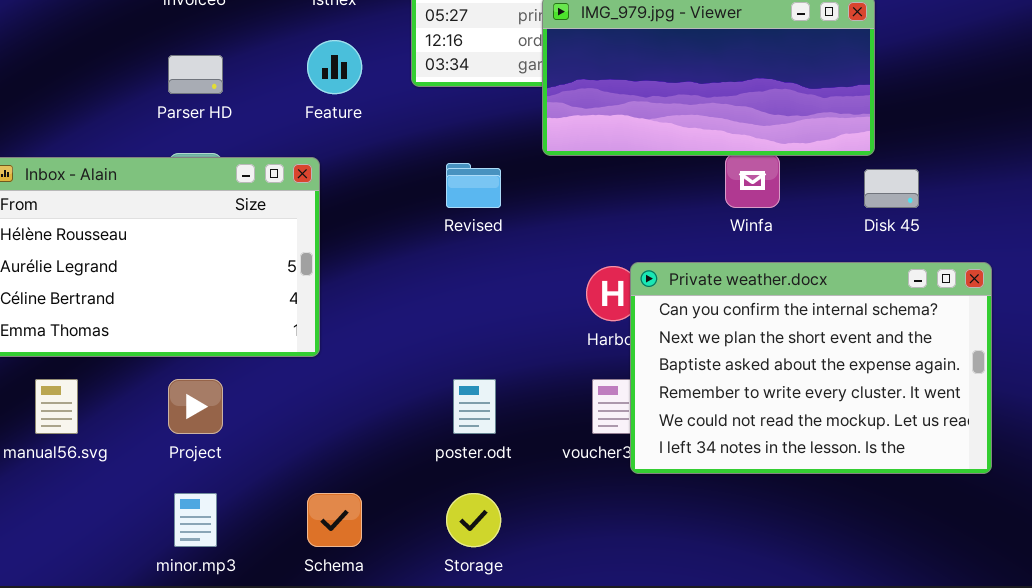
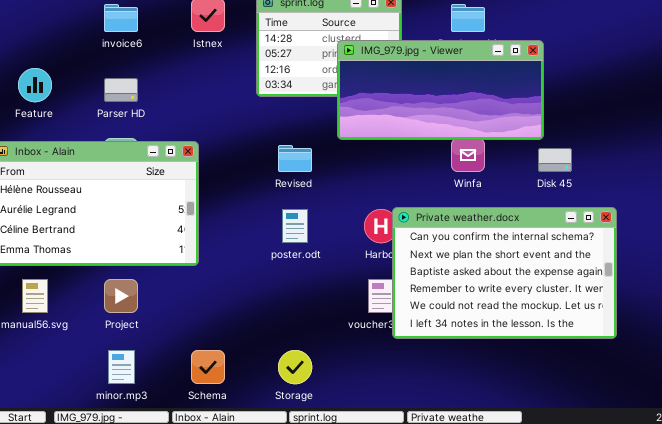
Feature: [307,40,362,94] -> [18,68,52,102], moved
poster.odt: [453,379,496,434] -> [282,209,308,243], moved

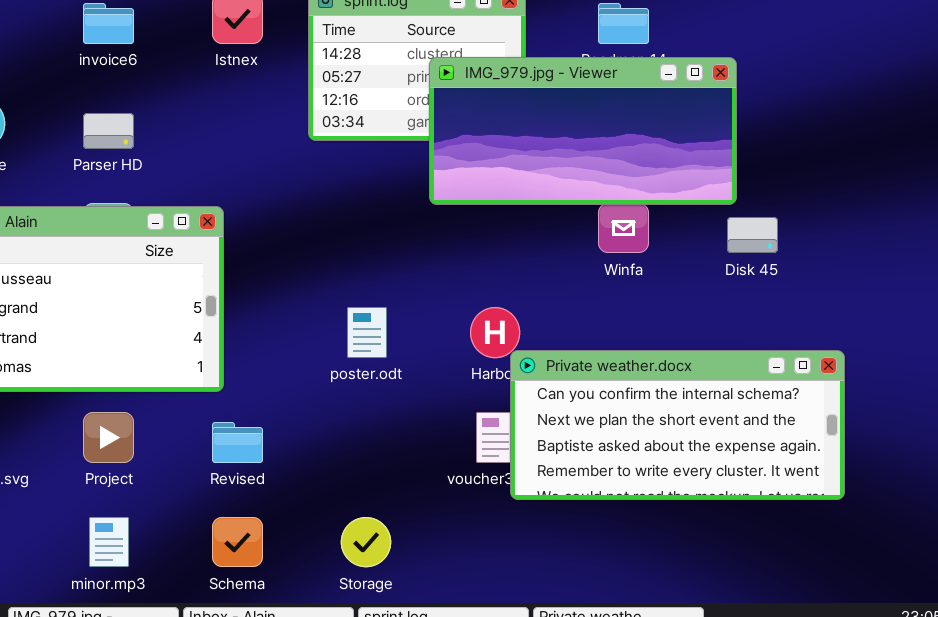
Revised: [278,145,312,172] -> [212,422,263,463], moved
Private weather.docx: [392,207,617,339] -> [510,350,845,500], resized

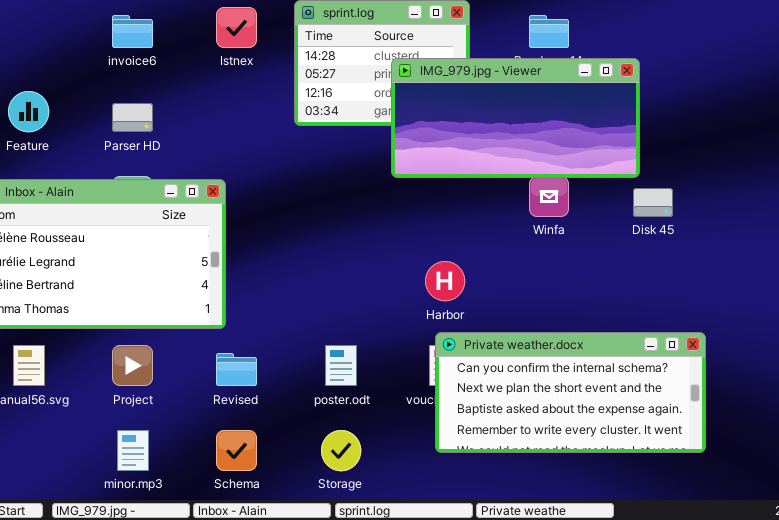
poster.odt: [347,307,387,358] -> [325,345,357,386], moved
Private weather.docx: [510,350,845,500] -> [435,332,706,453], moved

